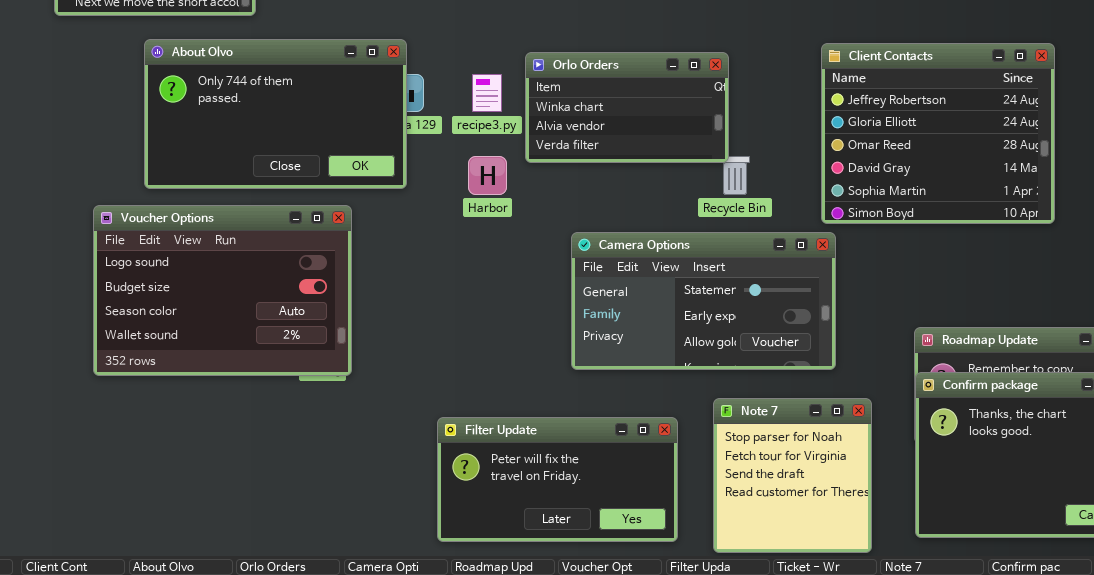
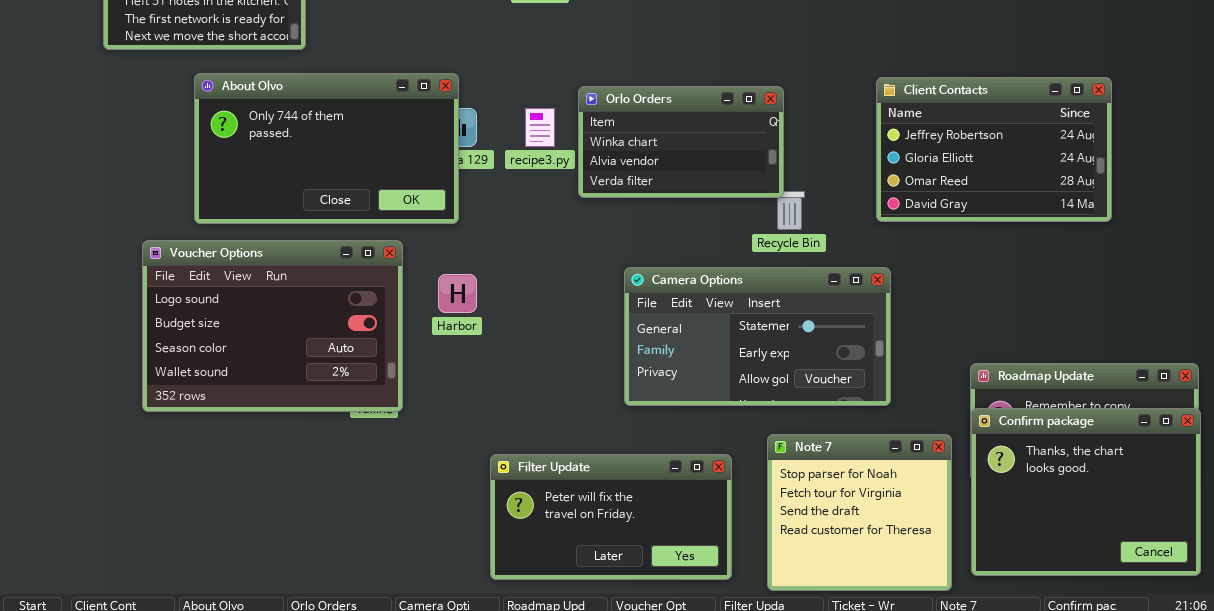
Client Contacts: [821,43,1055,224] -> [876,77,1112,222], resized
Harbor: [468,156,507,195] -> [438,274,477,313], moved
Note 7: [713,398,872,553] -> [767,434,952,591], resized

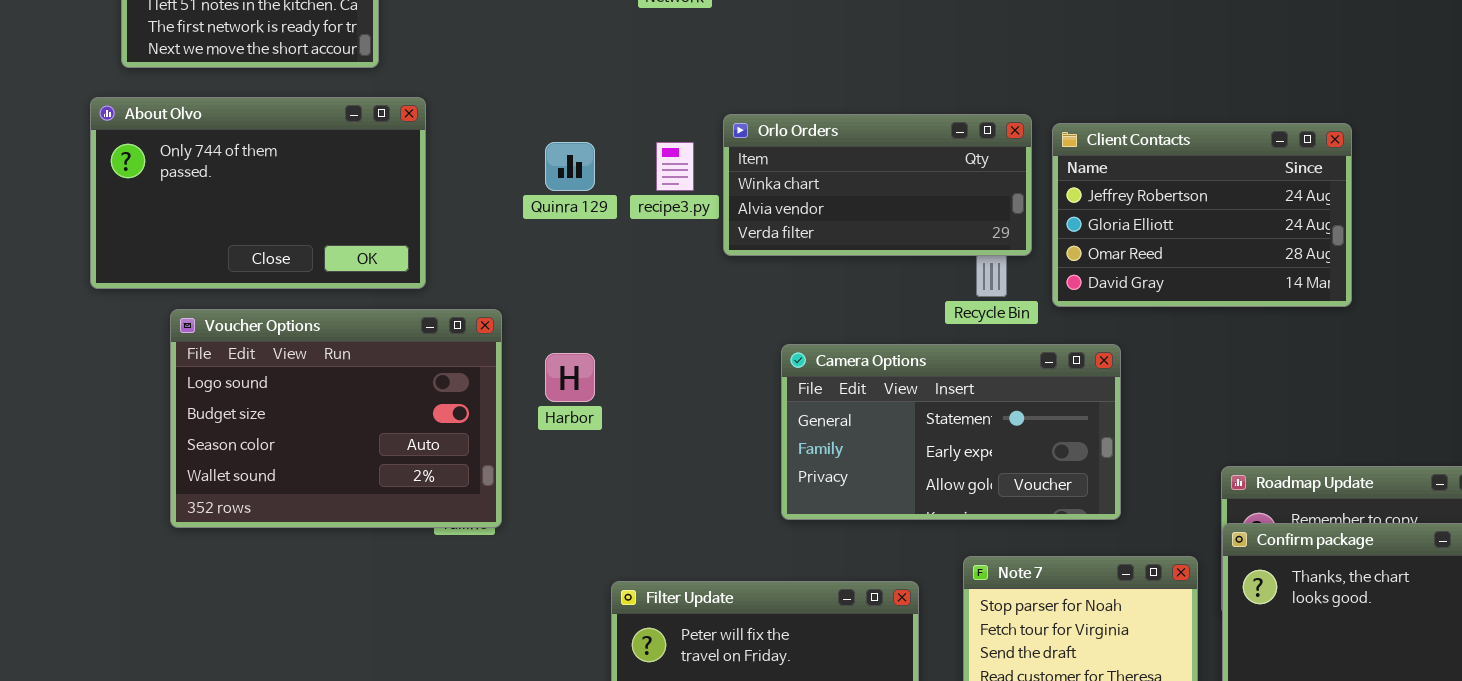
About Olvo: [194,73,459,224] -> [90,97,426,289], moved
Client Contacts: [876,77,1112,222] -> [1052,123,1352,307], moved
Orlo Orders: [578,86,784,198] -> [723,114,1032,256], resized

